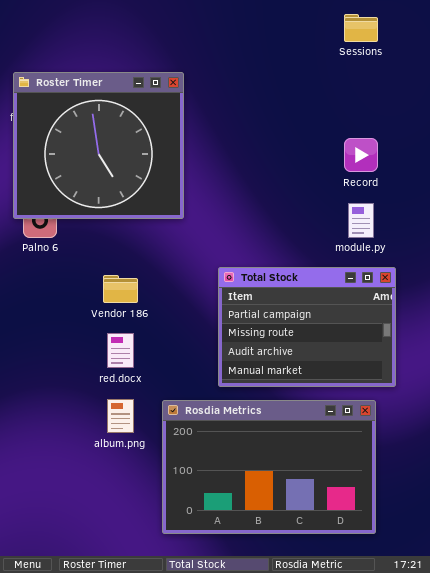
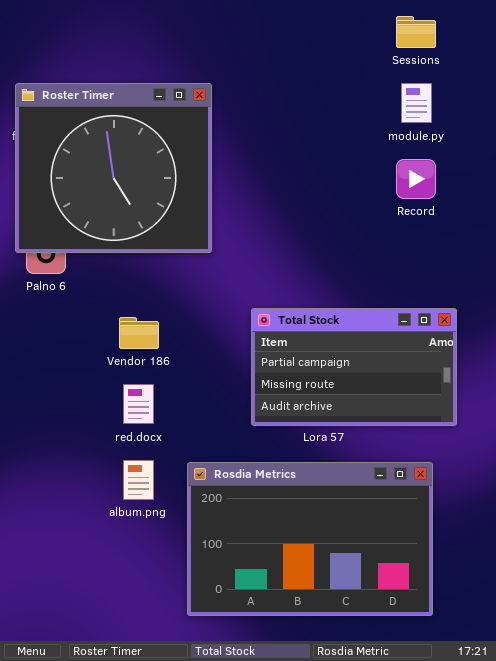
module.py: [348,203,374,238] -> [401,83,432,123], moved
Total Stock: [218,267,396,387] -> [251,308,457,426], resized

